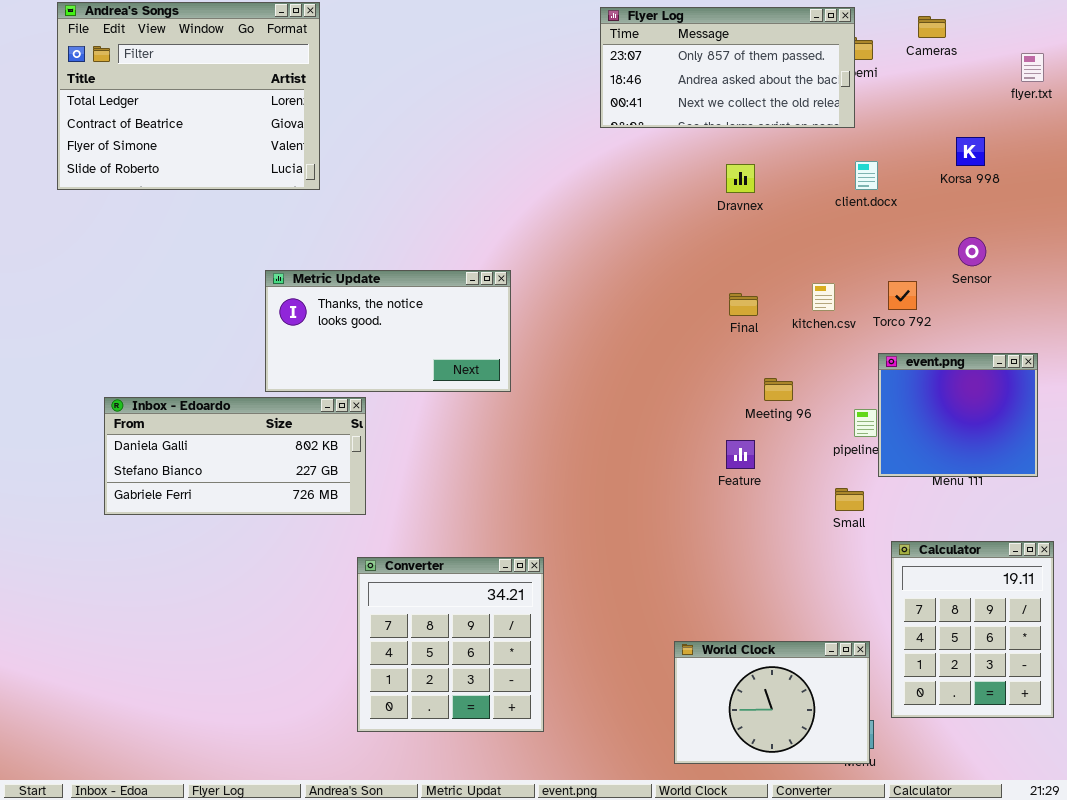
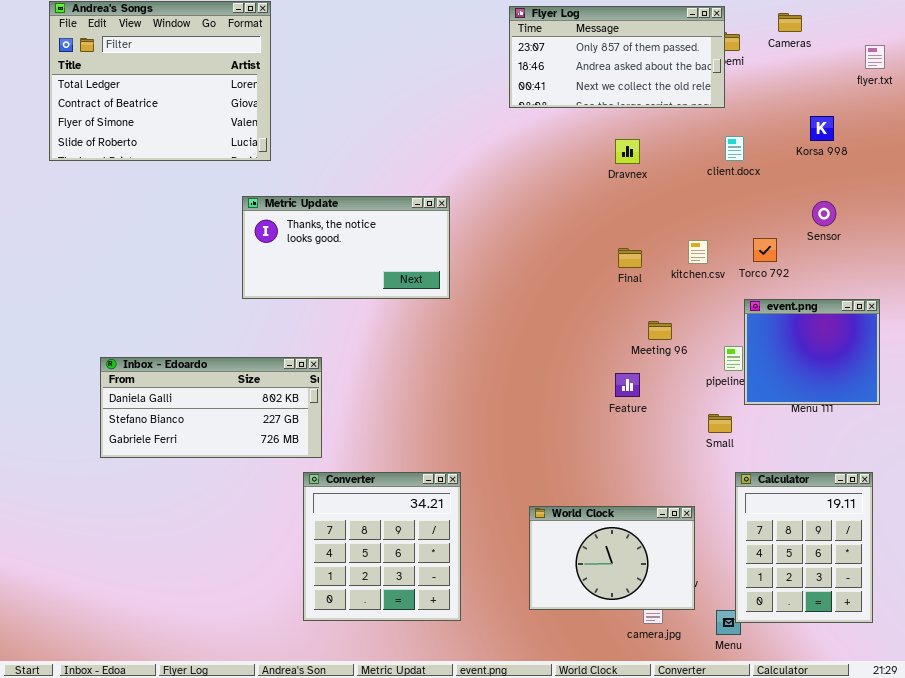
Metric Update: [265,270,511,392] -> [242,196,450,299], moved
Inbox - Edoardo: [104,397,366,515] -> [100,357,322,458], moved
Calculator: [891,541,1054,718] -> [735,472,873,623], moved
World Clock: [674,641,870,764] -> [529,506,695,610], moved

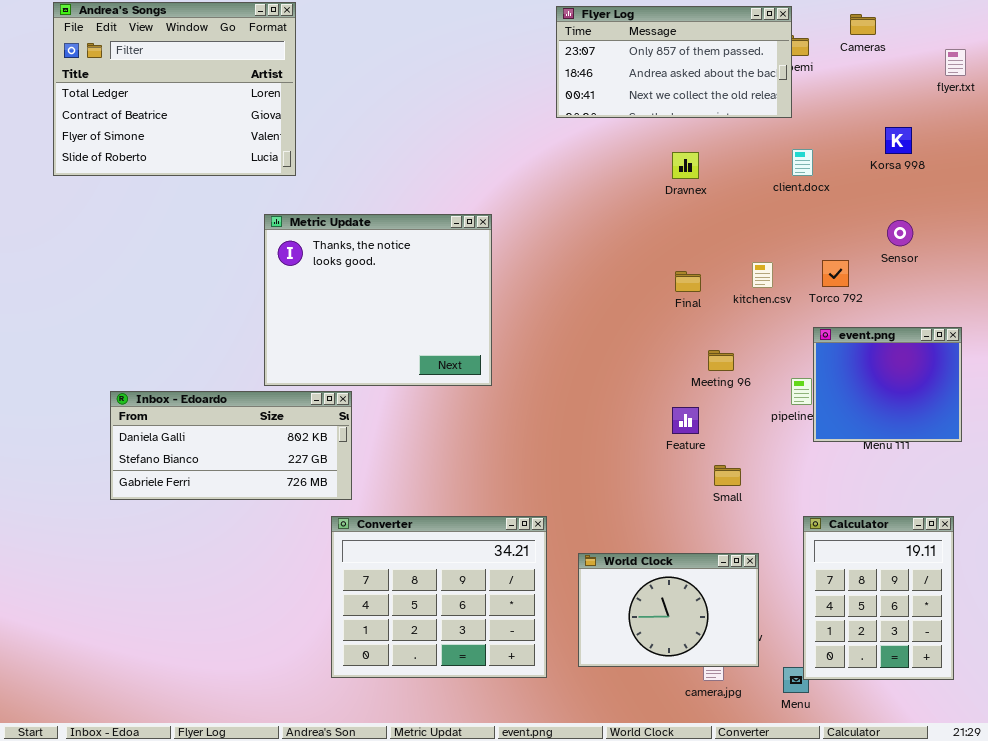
Metric Update: [242,196,450,299] -> [264,214,492,386], resized
Small: [708,414,732,433] -> [714,465,741,486], moved
Converter: [303,472,461,621] -> [331,516,547,678], resized

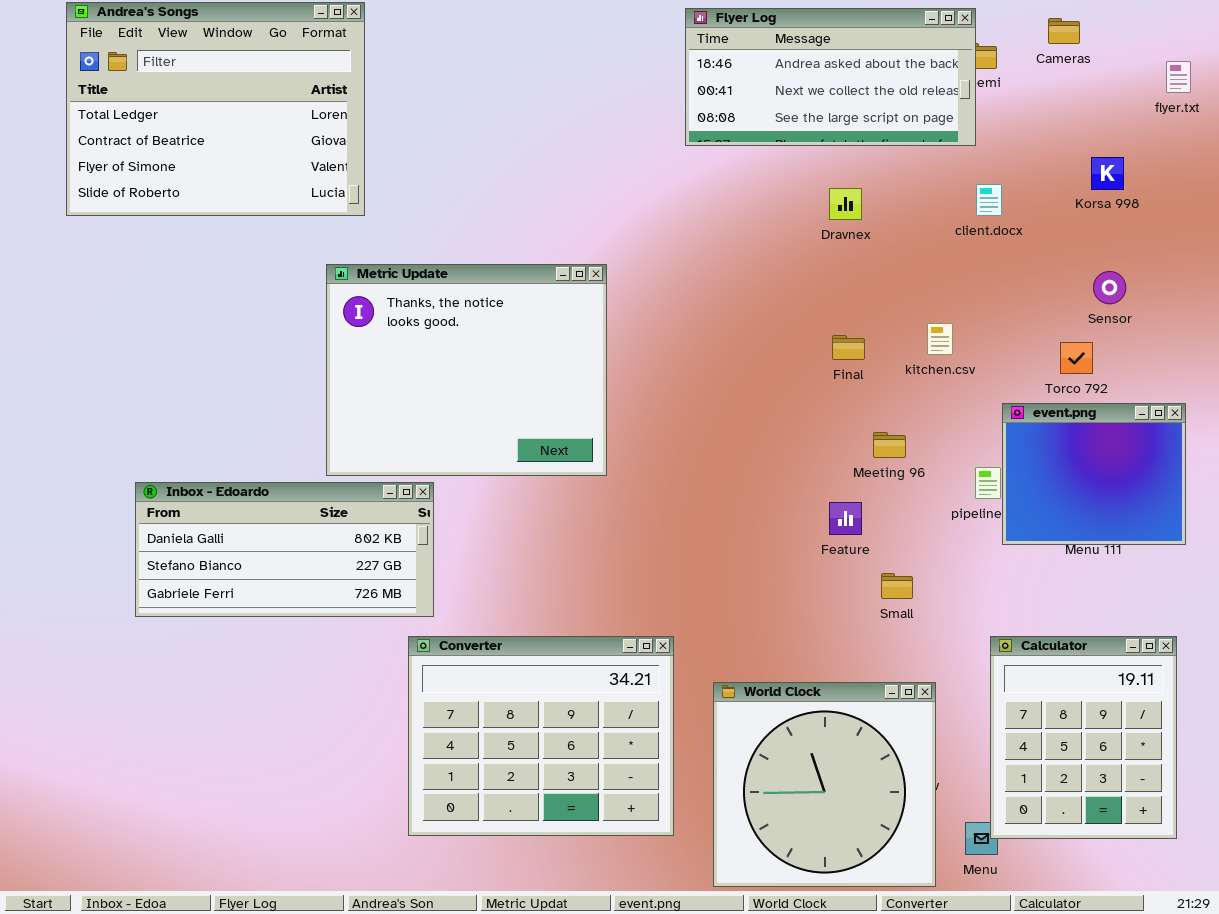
Flyer Log: [556,6,792,118] -> [685,8,976,146], scrolled down 1 row
Torco 792: [822,260,849,287] -> [1060,342,1093,374], moved
World Clock: [578,553,759,667] -> [713,682,936,887], resized

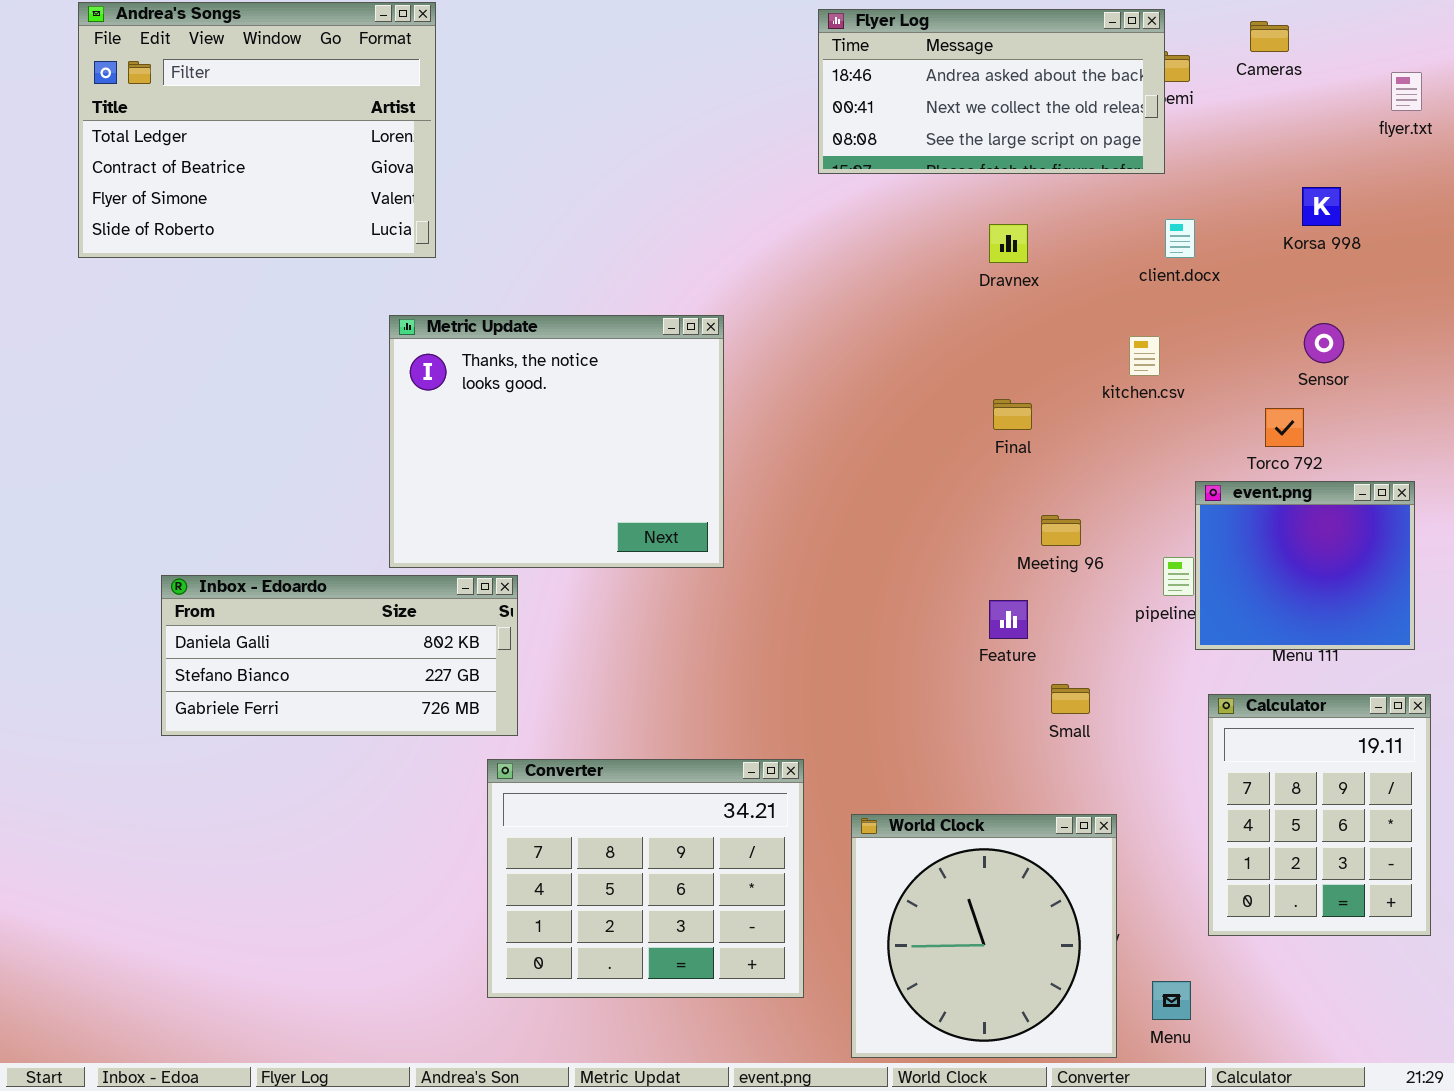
kitchen.csv: [927,323,953,355] -> [1129,336,1160,376], moved
Calculator: [990,636,1177,839] -> [1208,694,1431,936], moved

